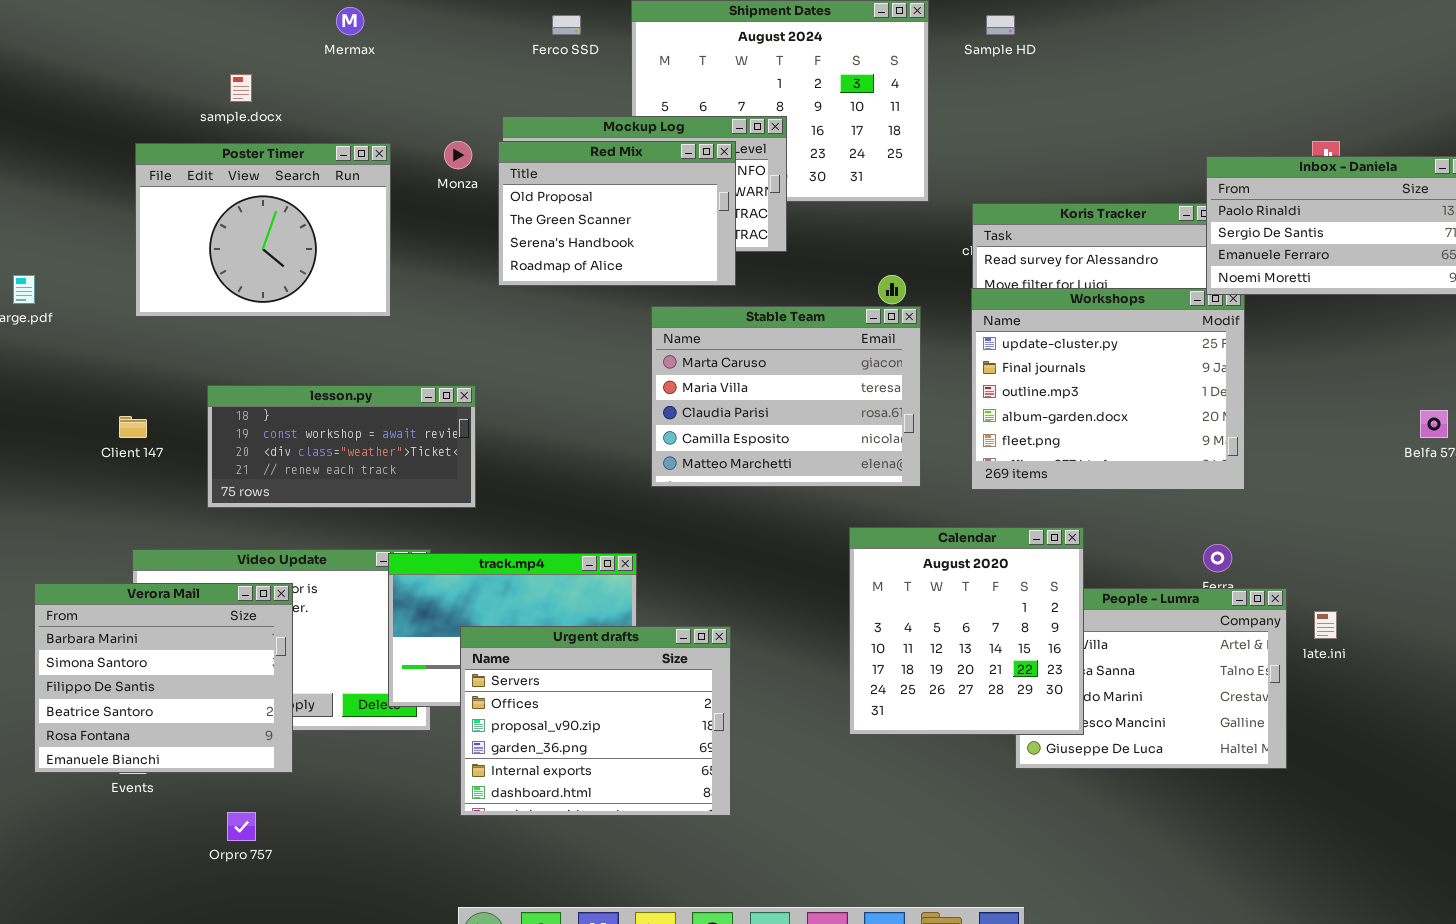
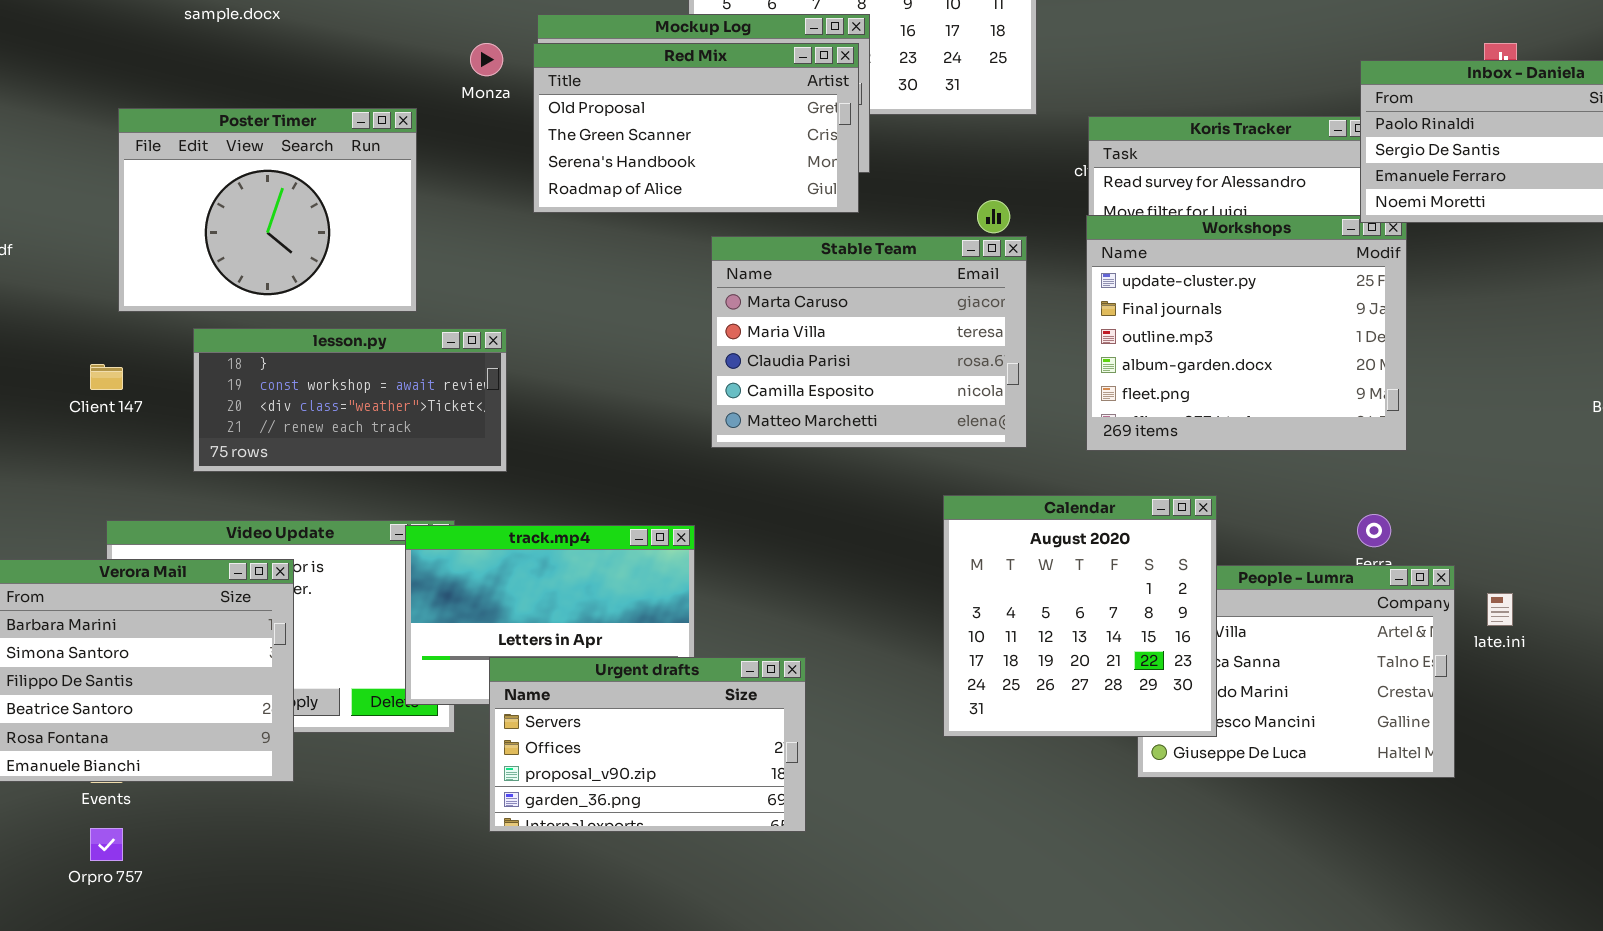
Red Mix: [498,141,736,286] -> [533,43,859,213], resized
Poster Timer: [135,143,391,317] -> [118,108,417,312], moved
Urgent drafts: [460,626,731,816] -> [489,657,806,832], resized
Orpro 757: [227,812,256,841] -> [90,828,123,861], moved

